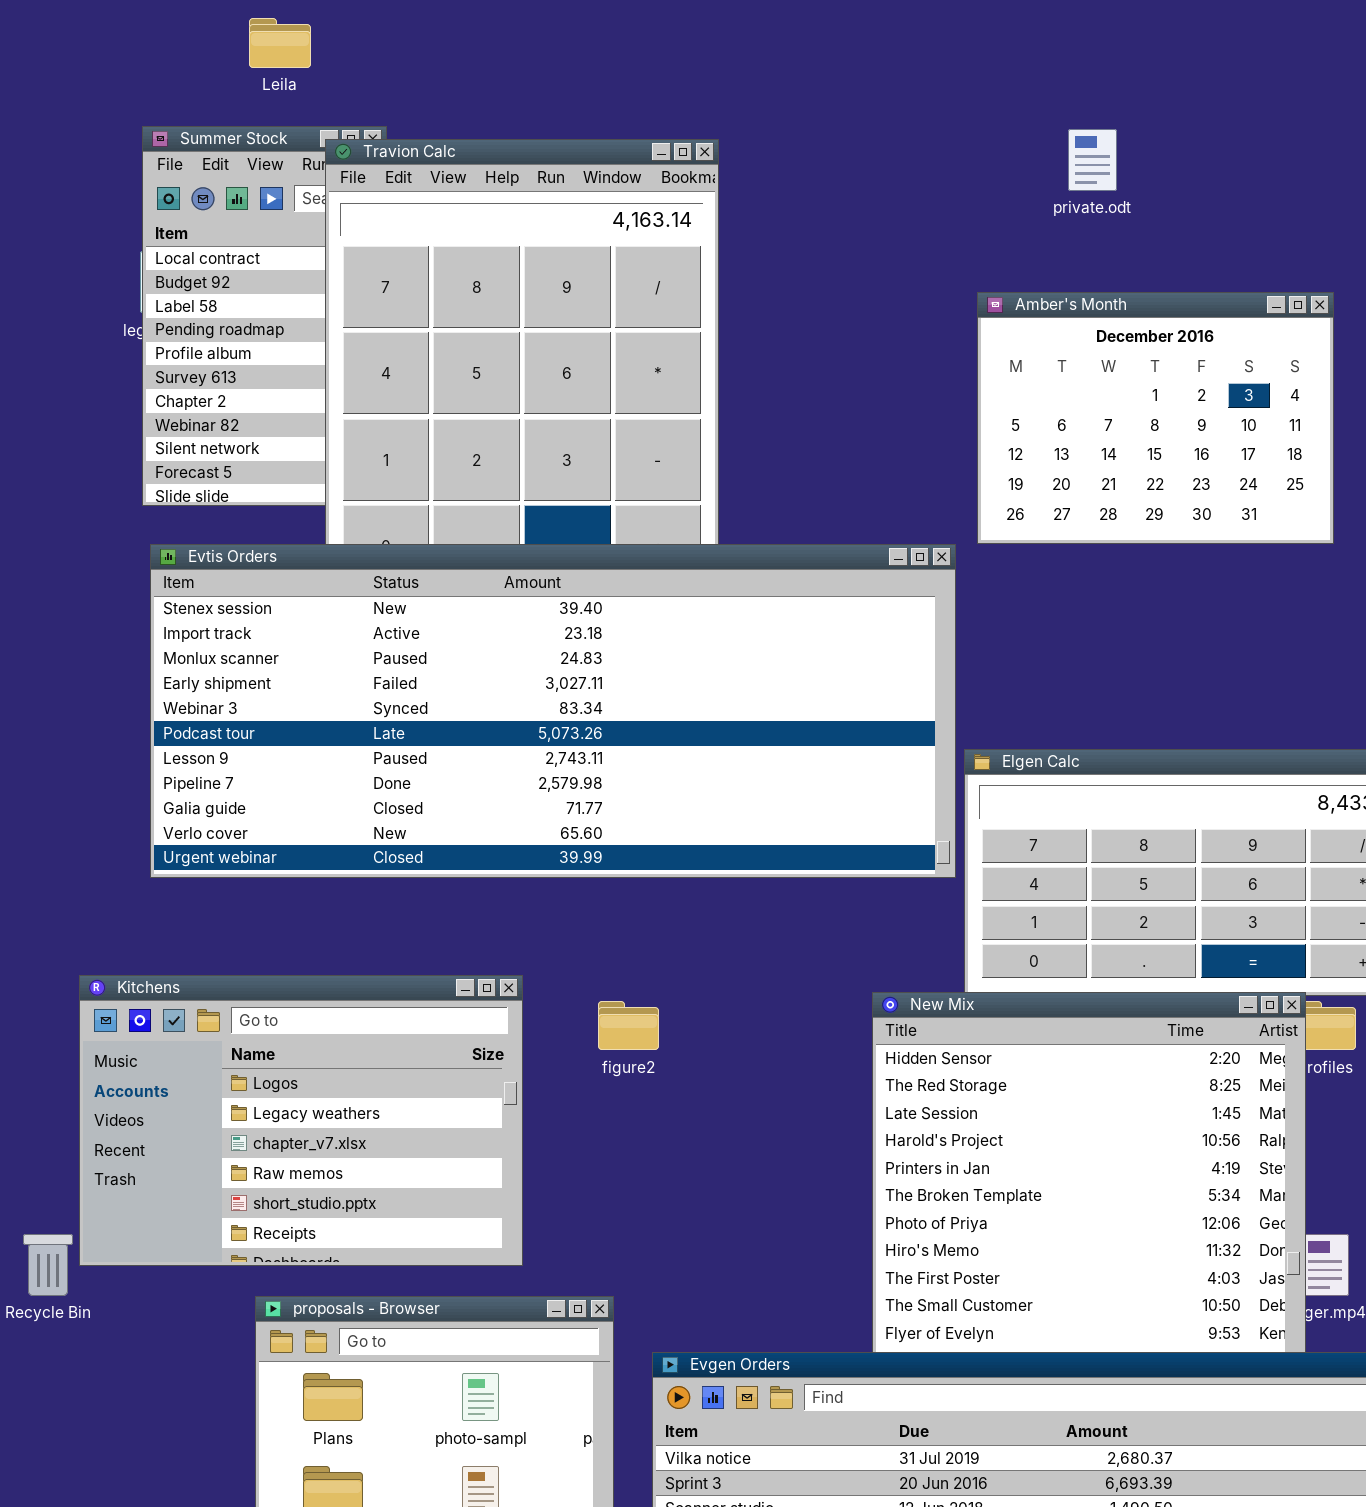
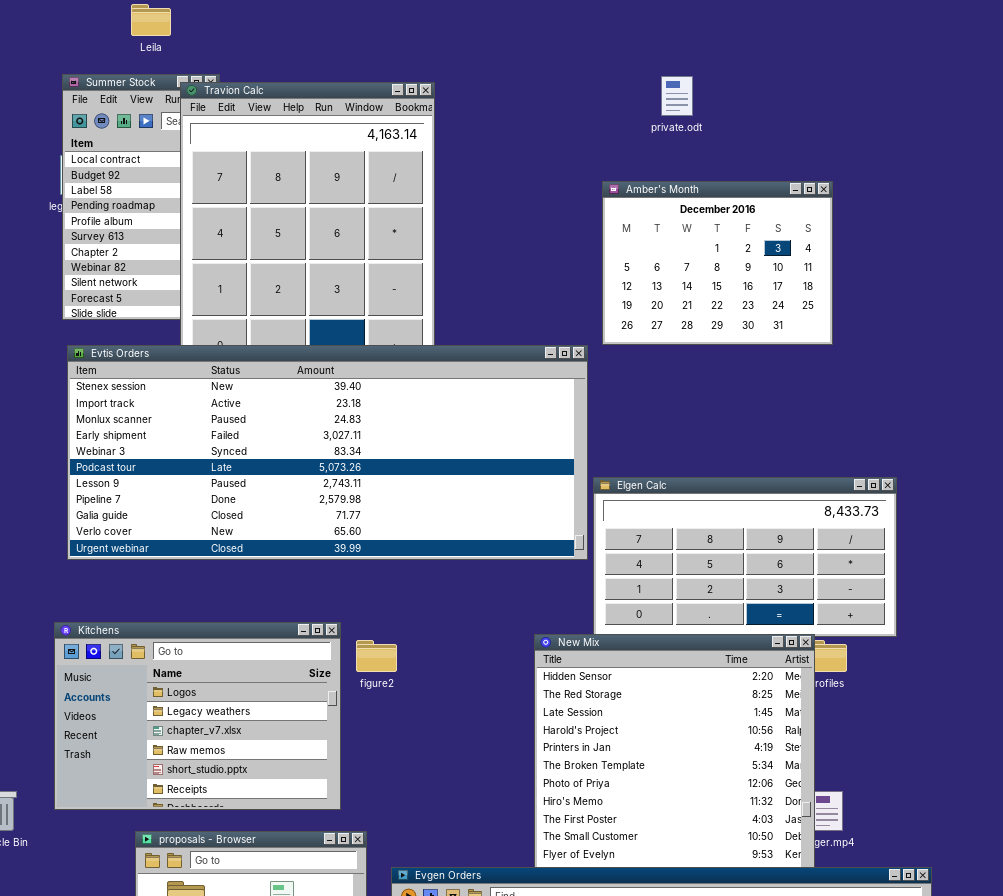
Kitchens: [79,975,523,1266] -> [54,622,341,810], moved

